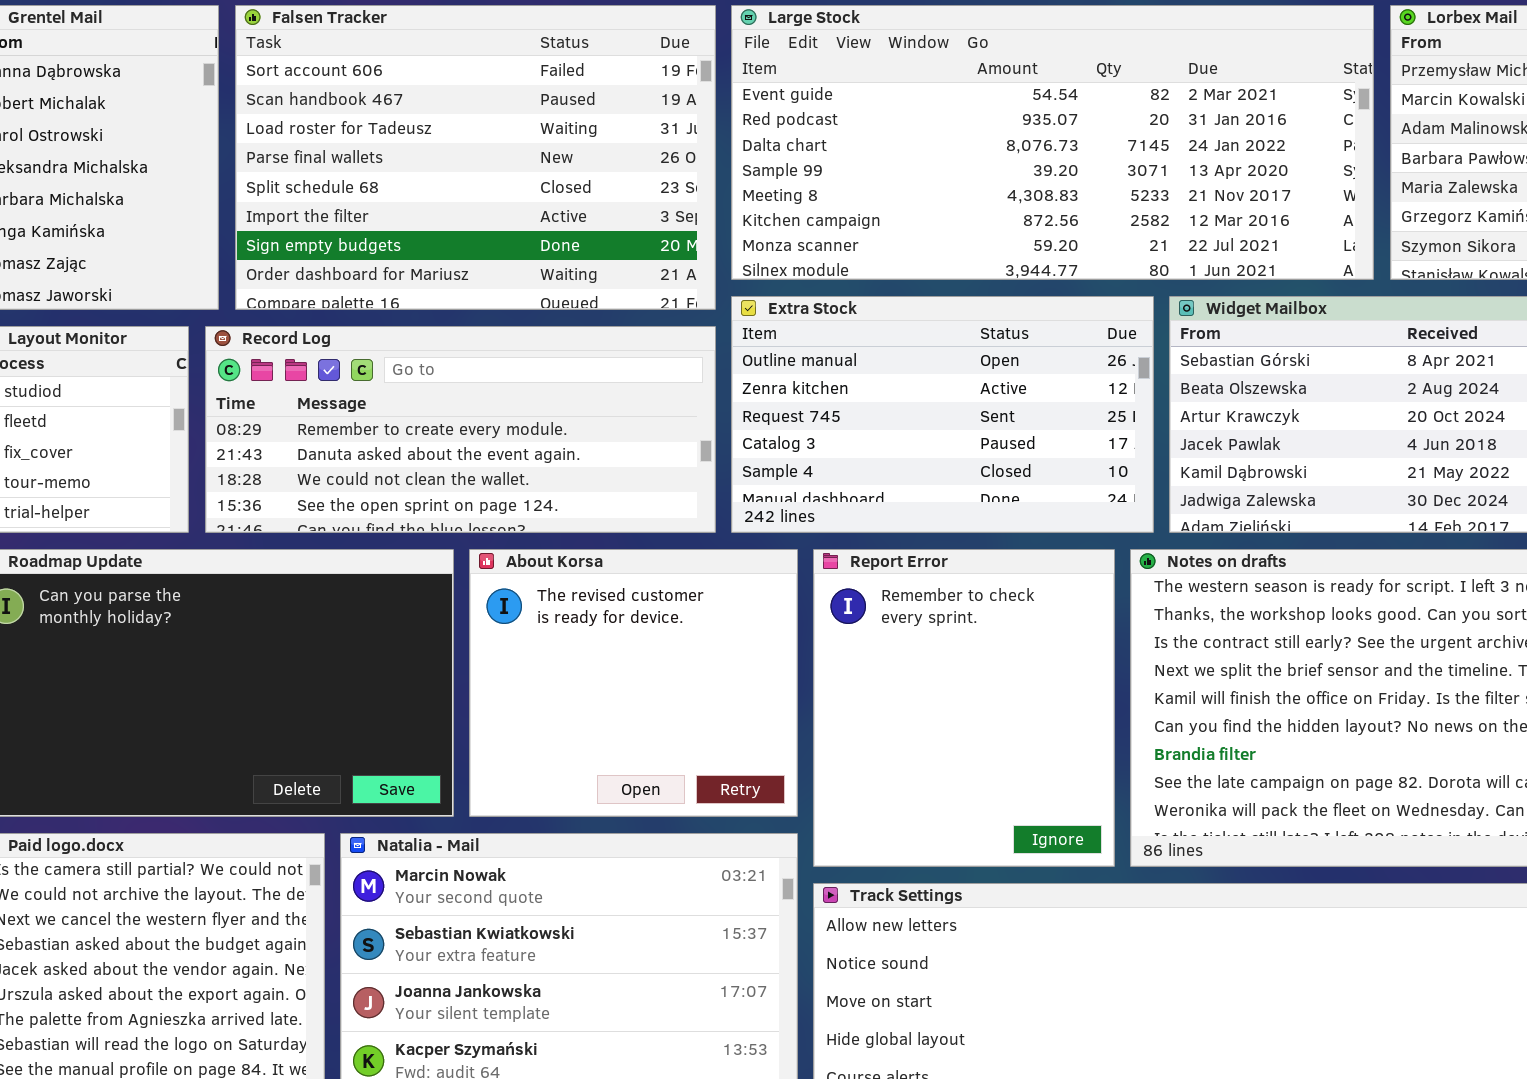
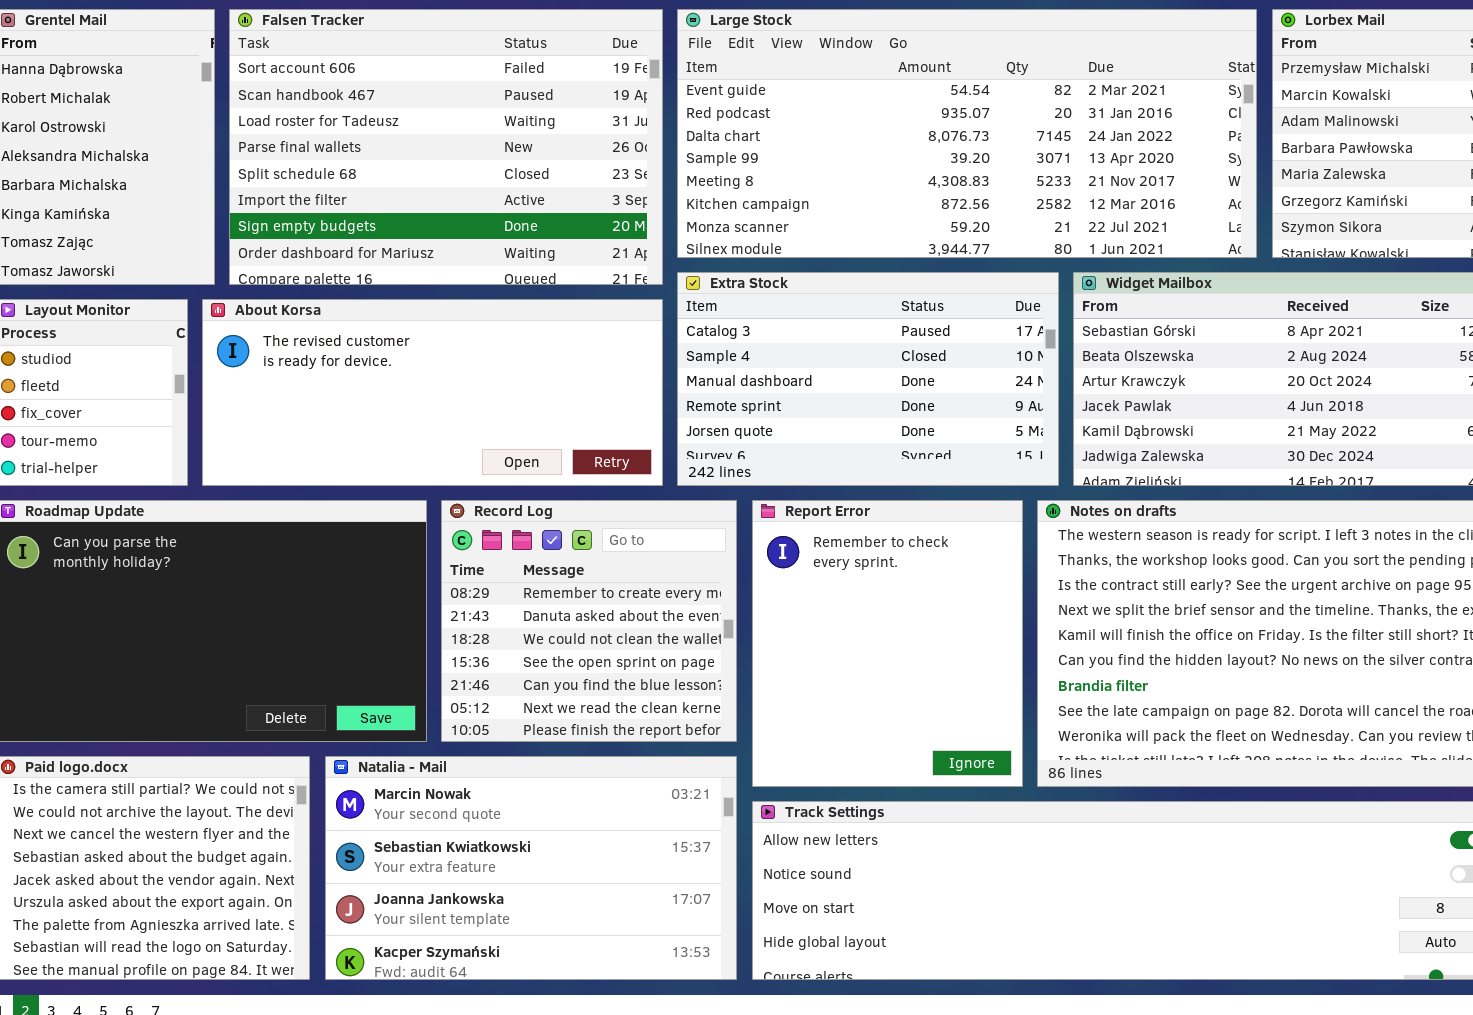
Extra Stock: [731,296,1154,533] -> [677,272,1059,486], scrolled down 3 rows
Record Log: [205,326,716,533] -> [441,500,737,742], moved, resized
About Korsa: [469,549,798,817] -> [202,299,663,486], moved, resized

